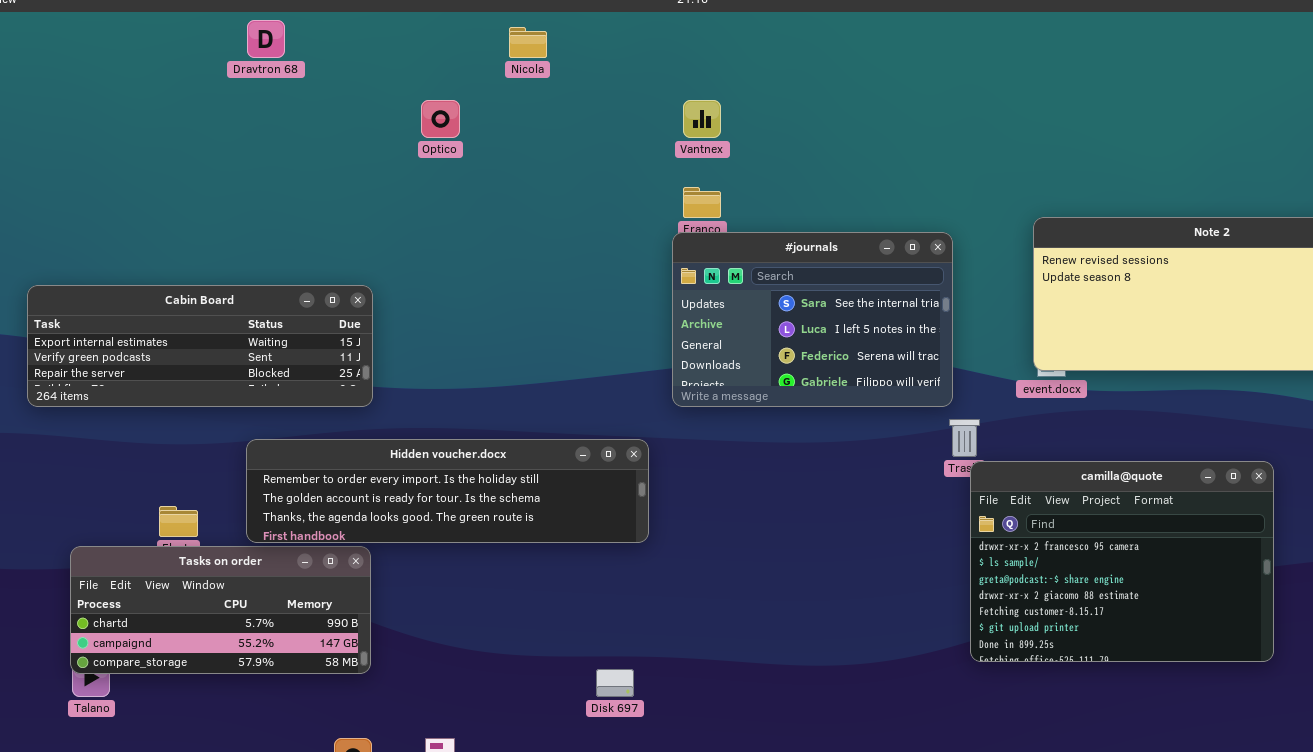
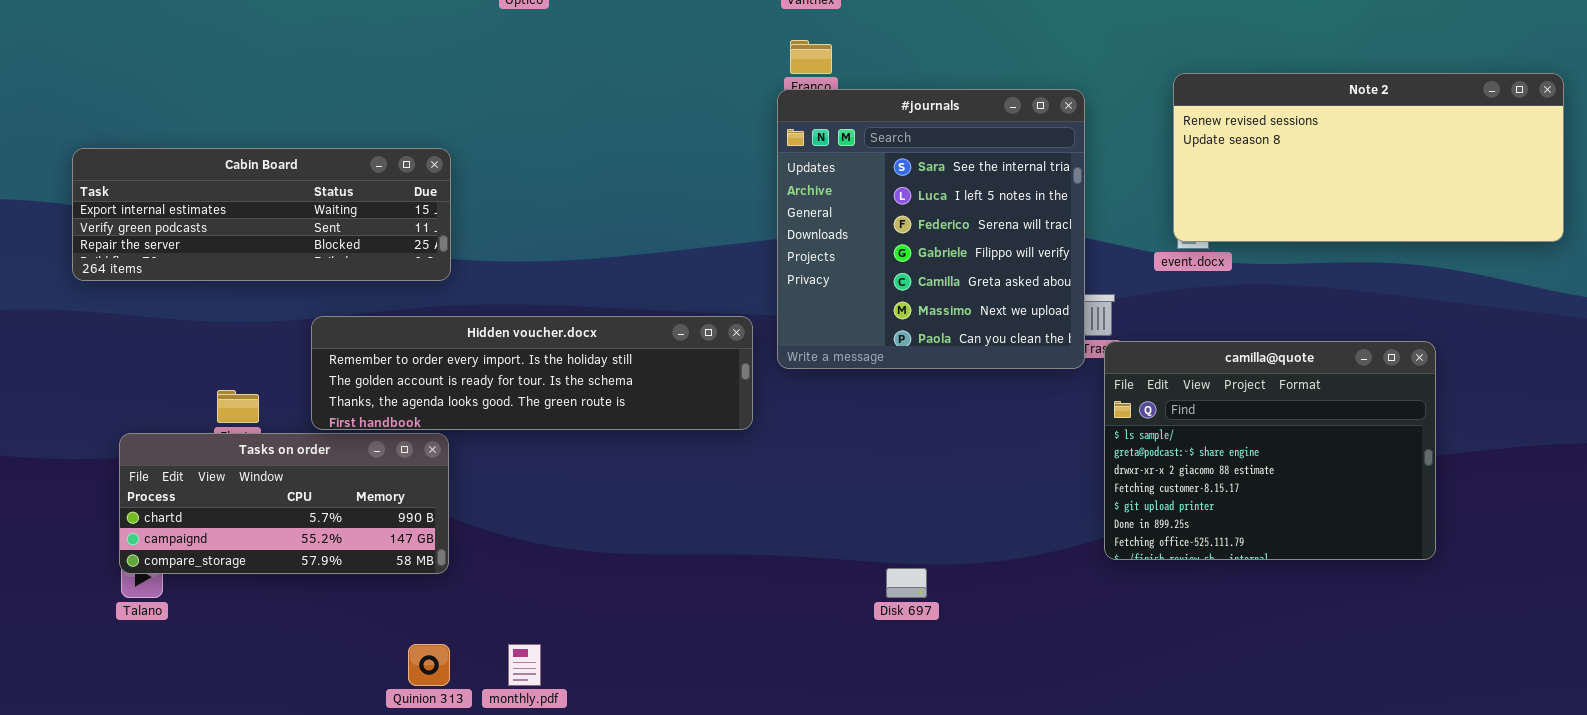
#journals: [672,232,953,407] -> [777,89,1085,369], resized
camilla@quote: [970,461,1274,662] -> [1104,341,1436,560], scrolled down 1 row
Disk 697: [596,669,634,697] -> [886,568,927,598], moved

